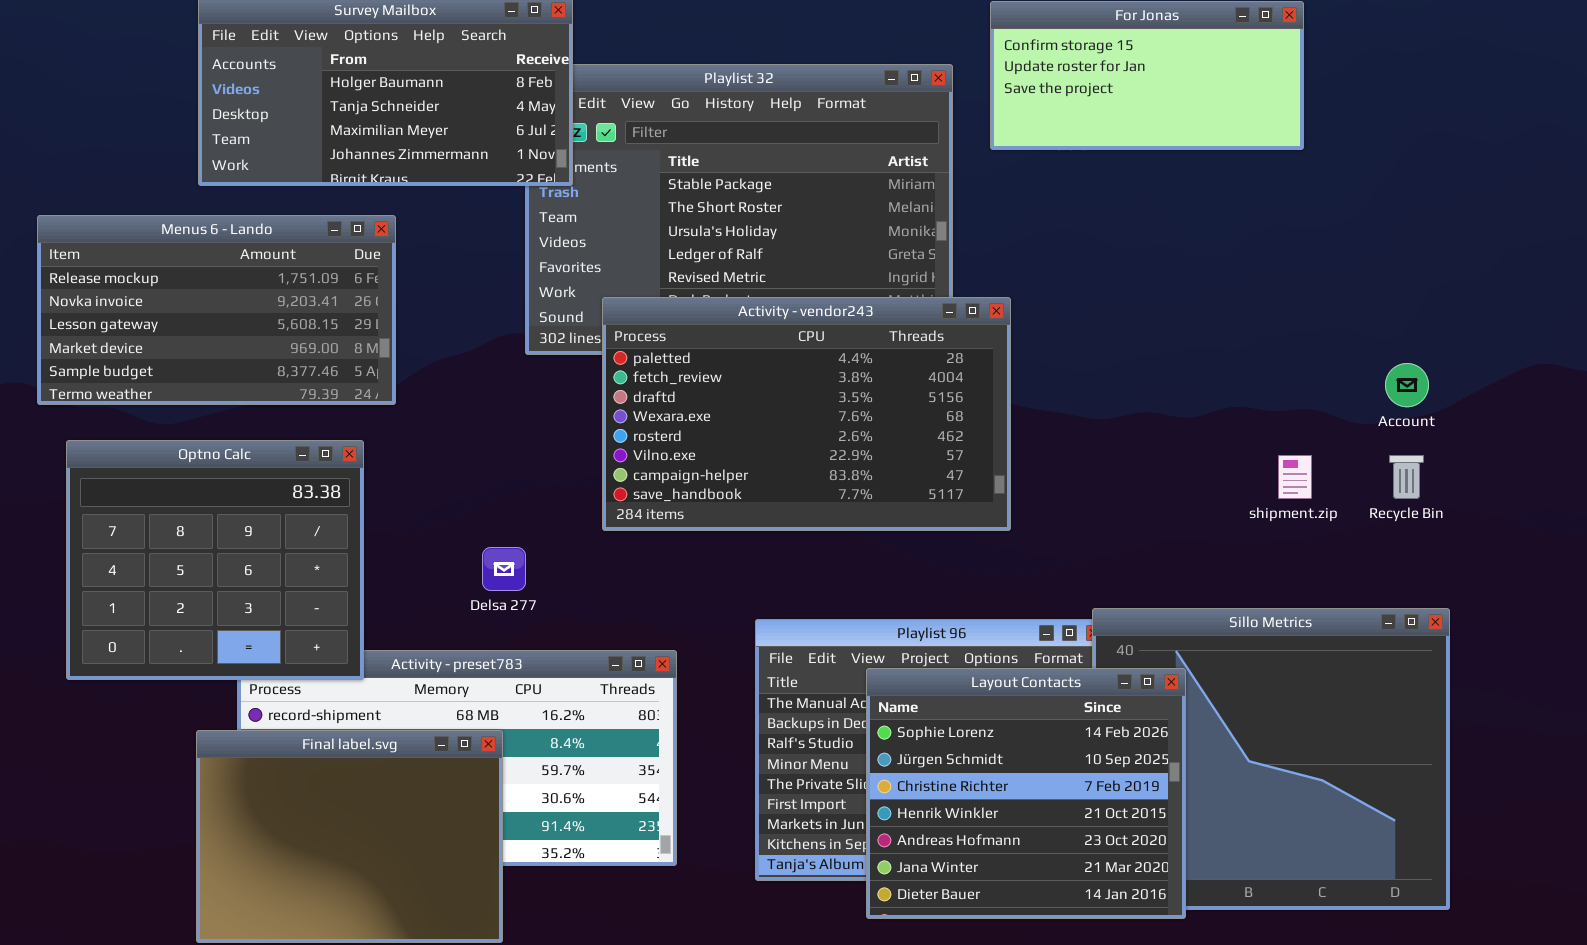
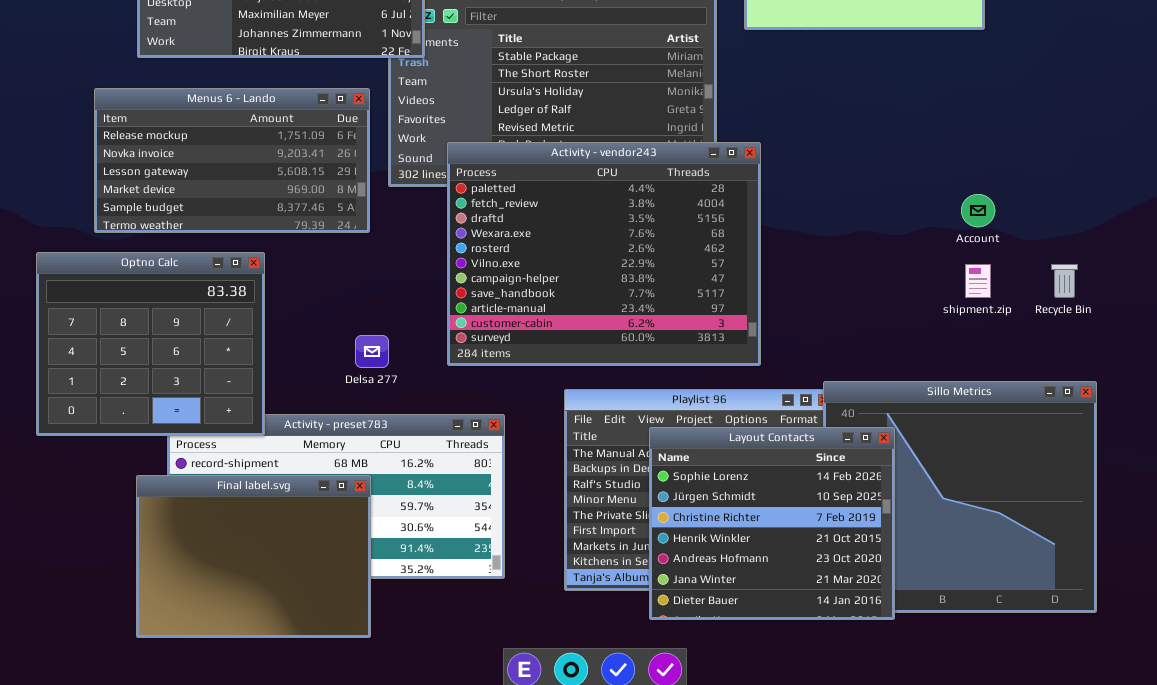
Menus 6 - Lando: [37,215,396,405] -> [94,88,370,233], moved
Activity - vendor243: [602,297,1011,531] -> [447,142,761,366], resized
Account: [1385,363,1429,407] -> [961,194,995,227], moved

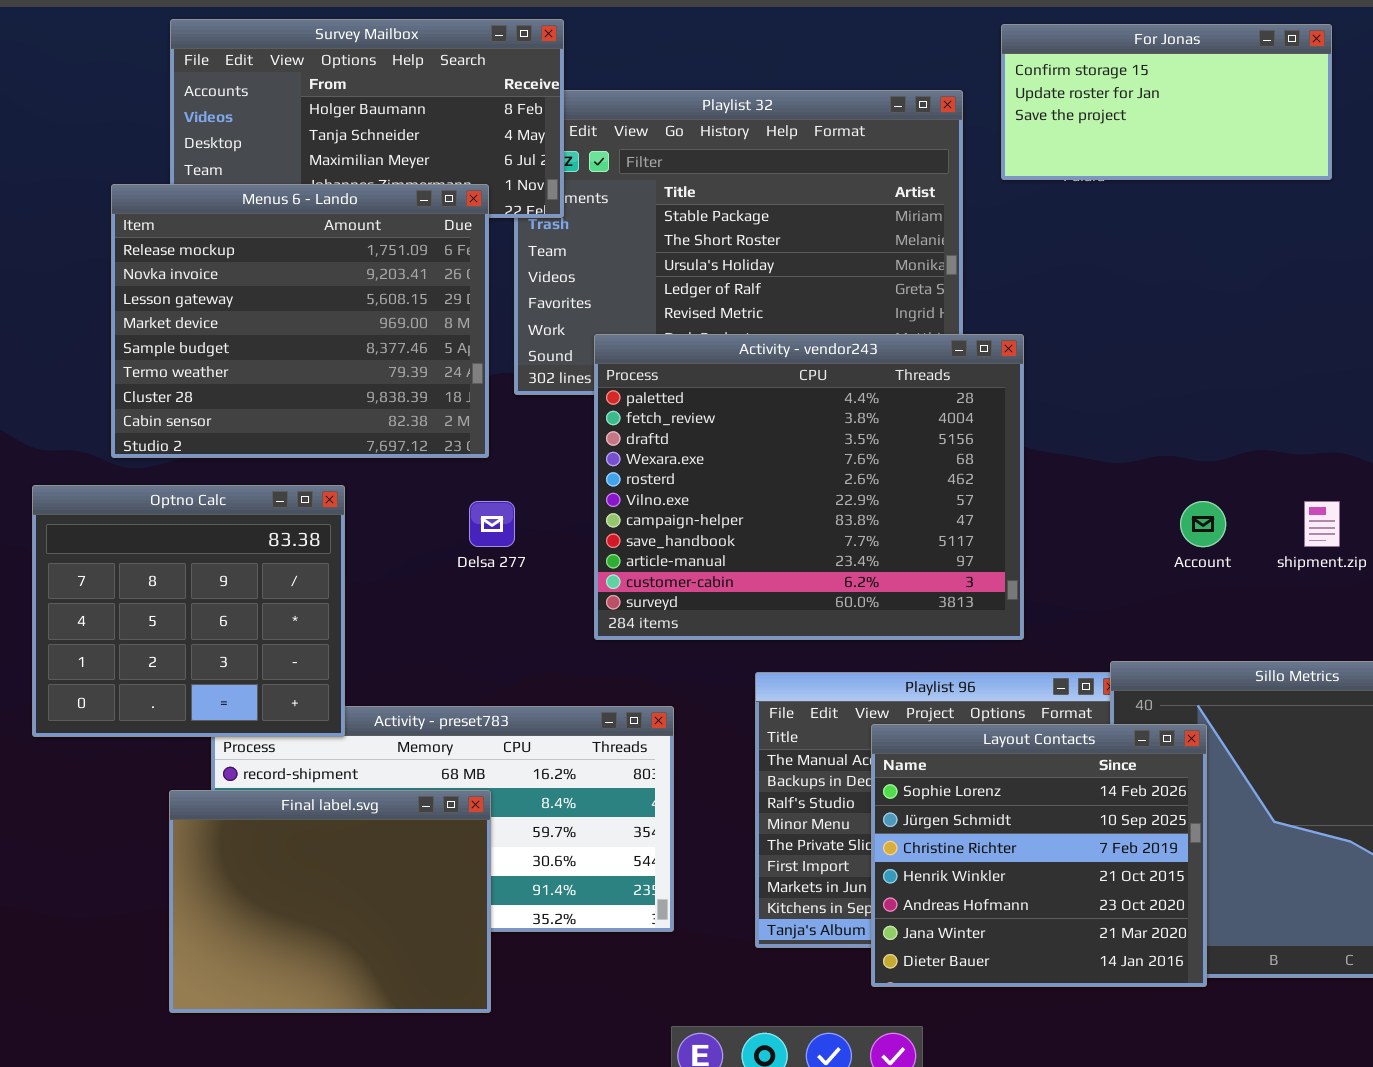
Menus 6 - Lando: [94,88,370,233] -> [111,184,489,458], resized
Account: [961,194,995,227] -> [1180,501,1226,547], moved
Delsa 277: [355,335,389,368] -> [469,501,515,547], moved

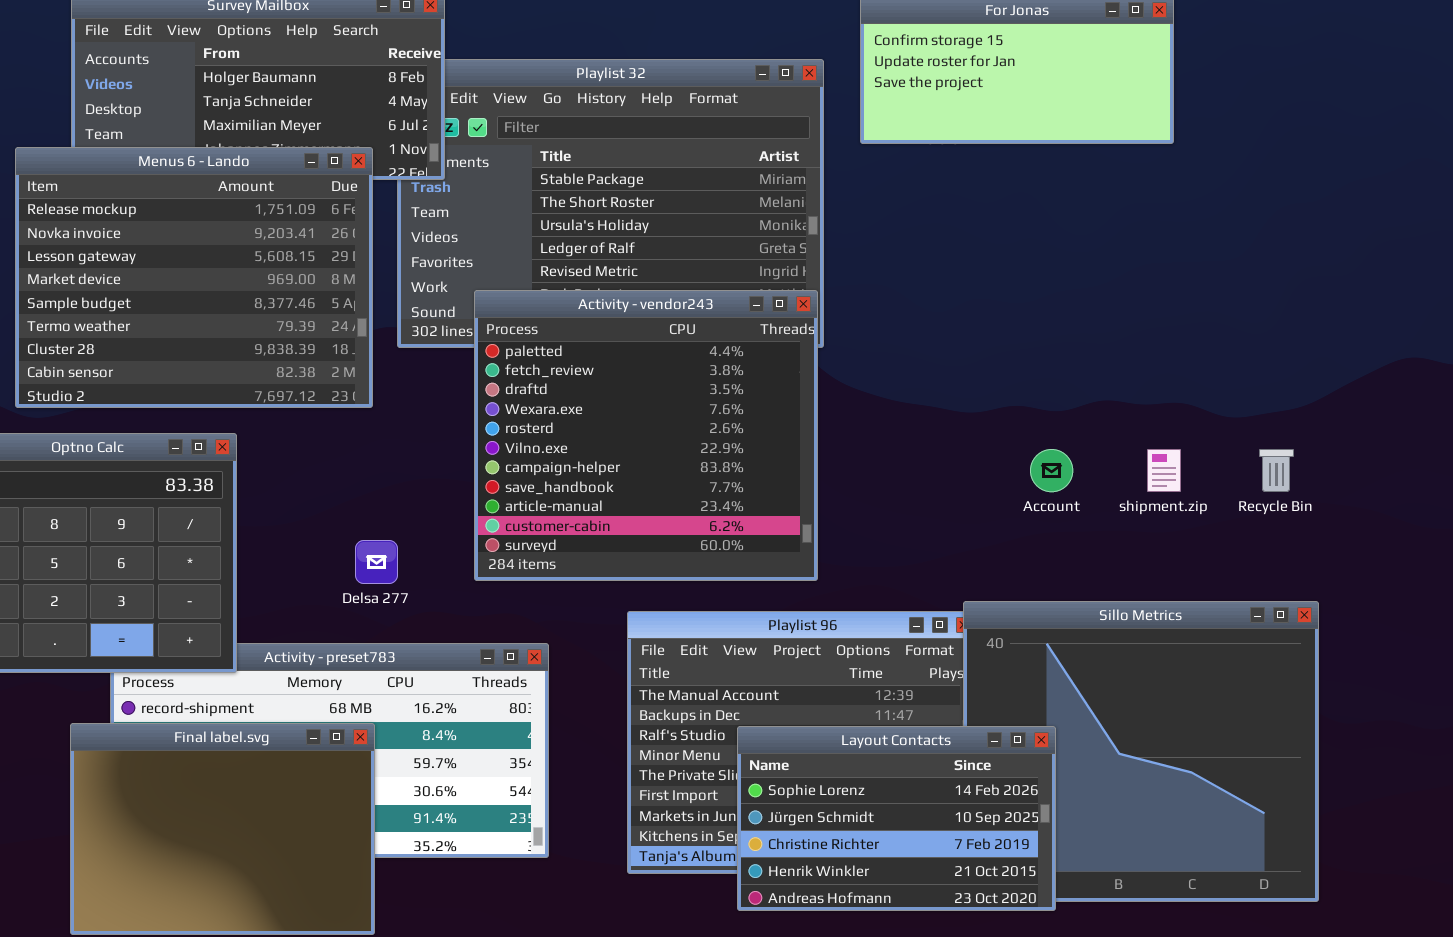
Activity - vendor243: [594,334,1024,640] -> [474,290,818,581], resized
Delsa 277: [469,501,515,547] -> [355,540,398,584], moved
Layout Contacts: [871,724,1207,987] -> [737,726,1056,911], resized

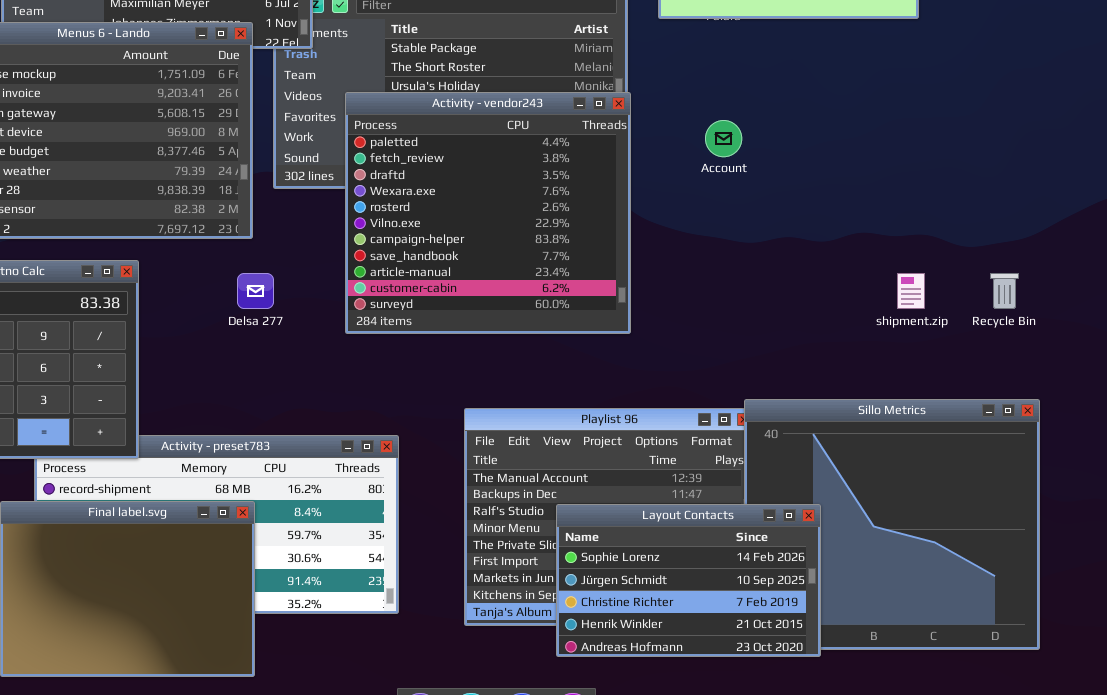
Activity - vendor243: [474,290,818,581] -> [345,92,631,334], moved
Account: [1030,449,1073,492] -> [705,120,742,157], moved
Delsa 277: [355,540,398,584] -> [237,273,274,309], moved

